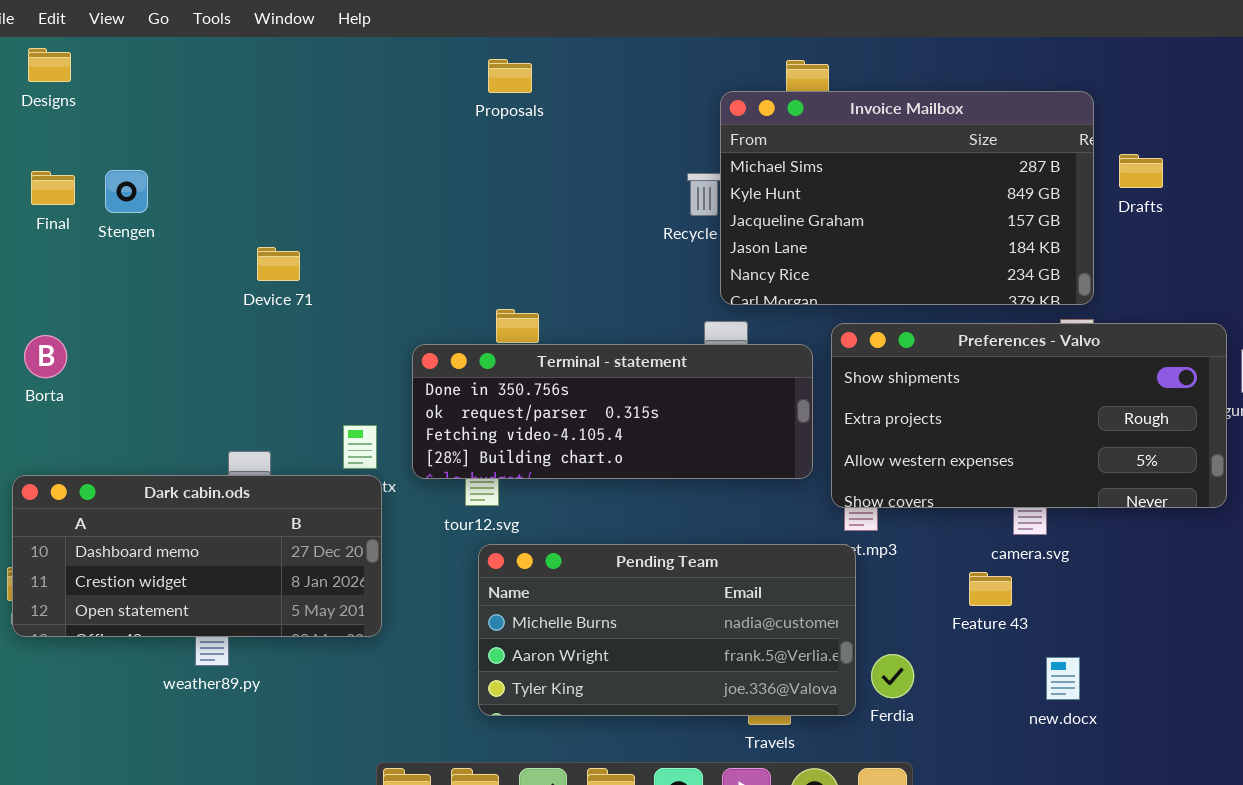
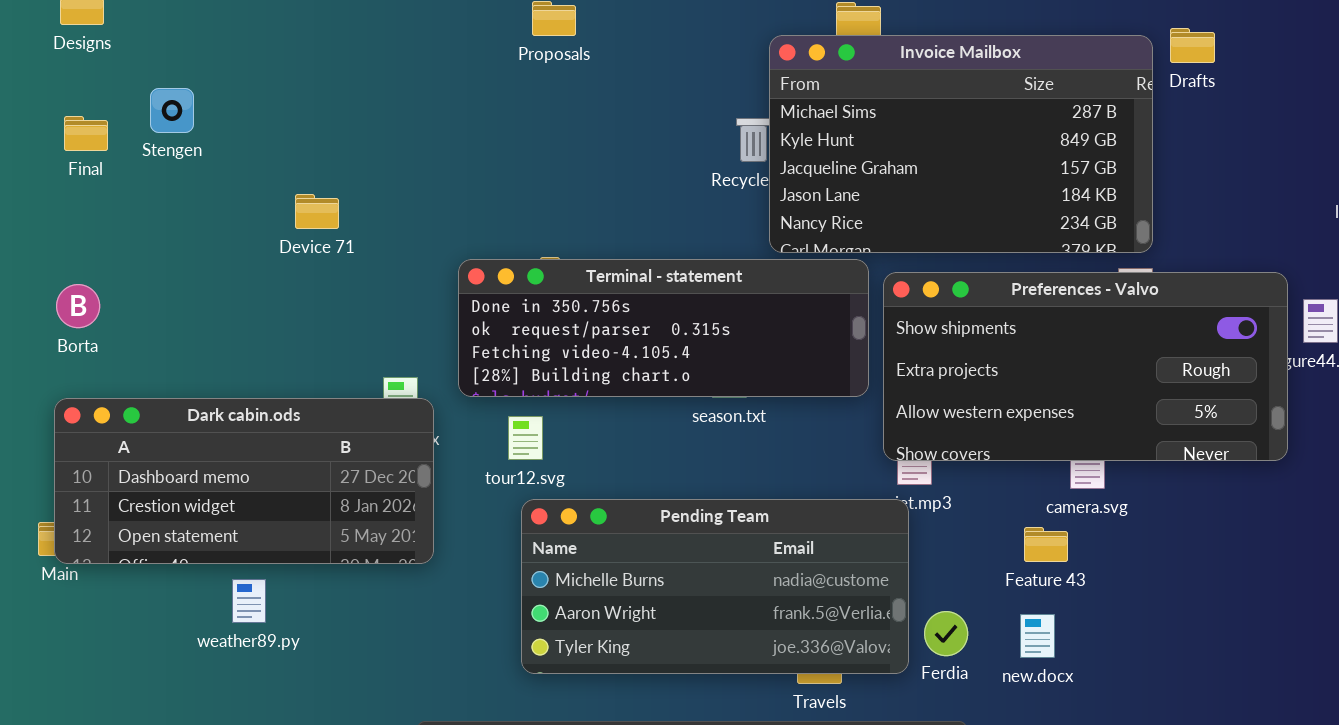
Drafts: [1119,154,1163,188] -> [1170,28,1215,63], moved
Stengen: [105,170,148,213] -> [150,88,194,133], moved
Terminal - statement: [412,344,813,479] -> [458,259,869,397], moved
Dark cabin.ods: [12,475,382,637] -> [54,398,434,564], moved
new.docx: [1046,657,1080,700] -> [1020,614,1055,658], moved

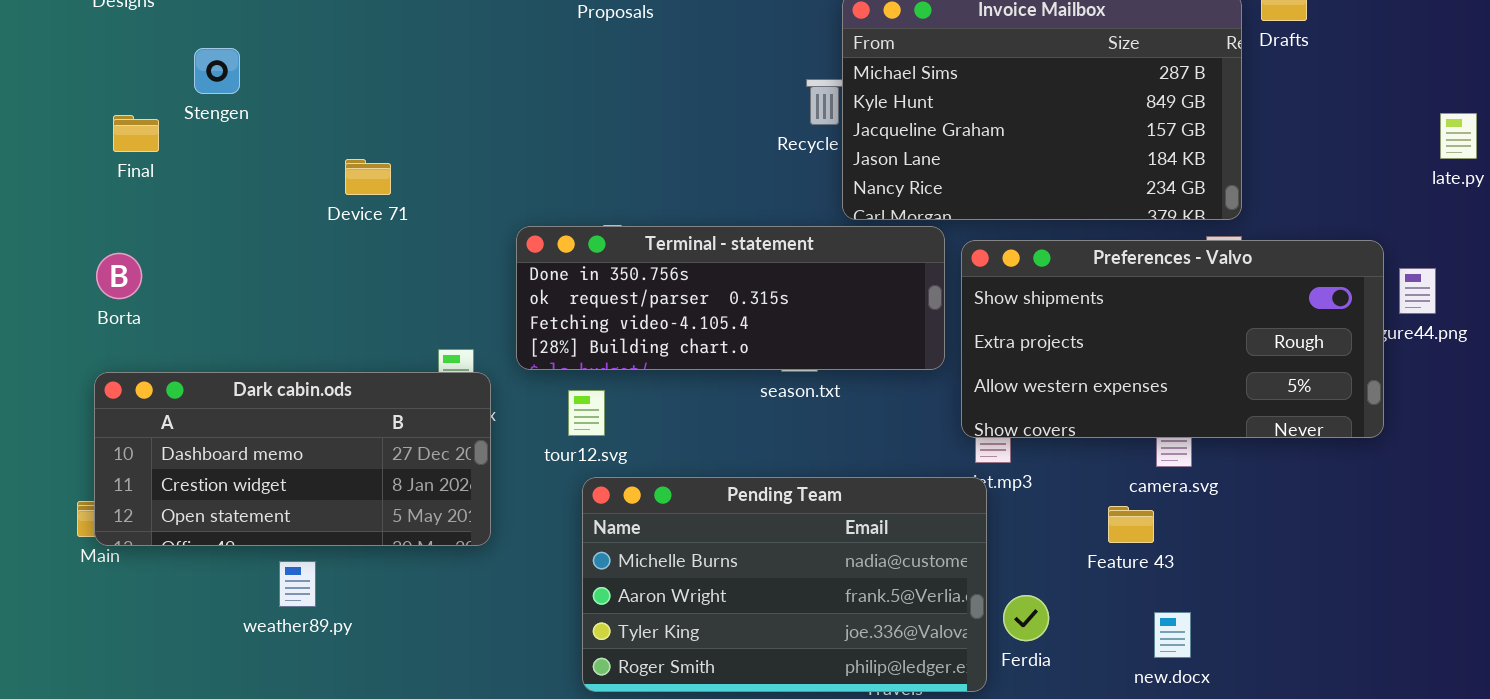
Final: [64,116,108,151] -> [113,115,159,152], moved
Pending Team: [521,499,909,674] -> [582,477,987,692], resized
new.docx: [1020,614,1055,658] -> [1154,612,1191,658], moved

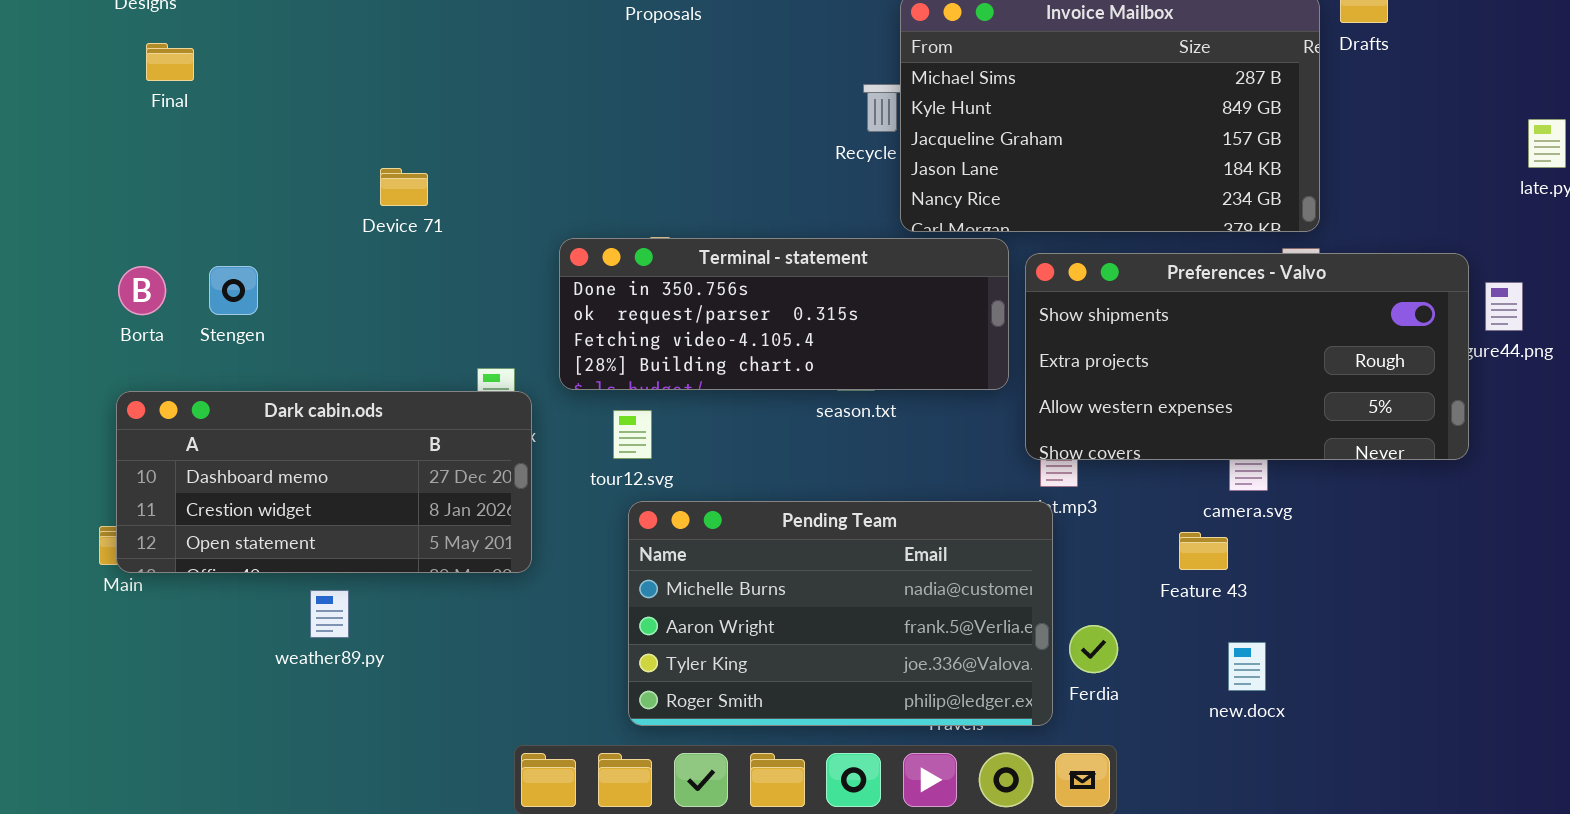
Stengen: [194,48,240,94] -> [209,266,258,315], moved
Final: [113,115,159,152] -> [146,43,194,81], moved

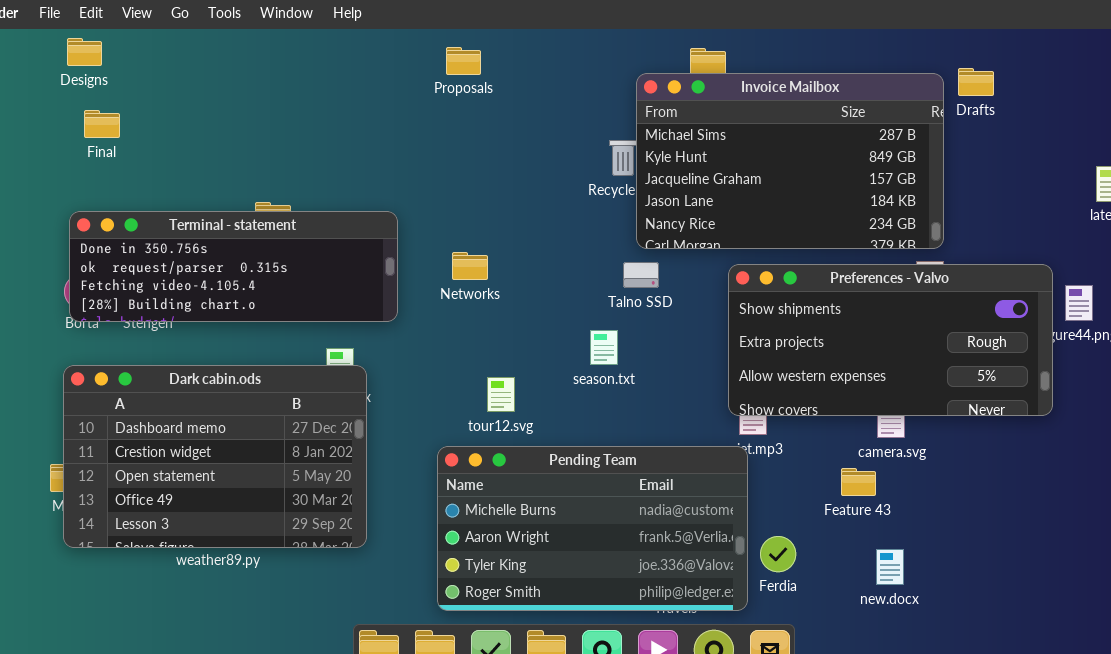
Terminal - statement: [559,238,1009,390] -> [69,211,398,322], moved
Dark cabin.ods: [116,391,532,573] -> [63,365,367,548], resized
tour12.svg: [613,410,652,459] -> [487,377,515,412], moved

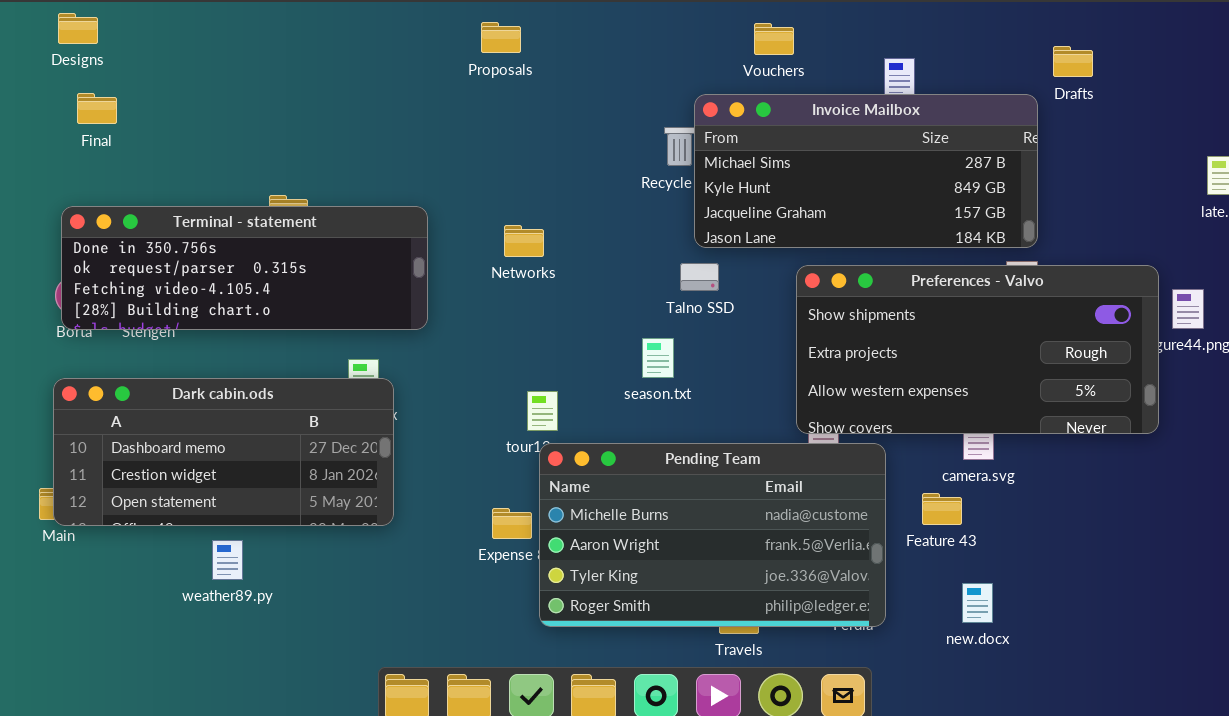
Invoice Mailbox: [636,73,944,249] -> [694,94,1038,248], resized
Networks: [452,252,488,280] -> [504,225,544,257], moved
Dark cabin.ods: [63,365,367,548] -> [53,378,394,526], resized
Pending Team: [437,446,748,611] -> [539,443,886,627], moved

